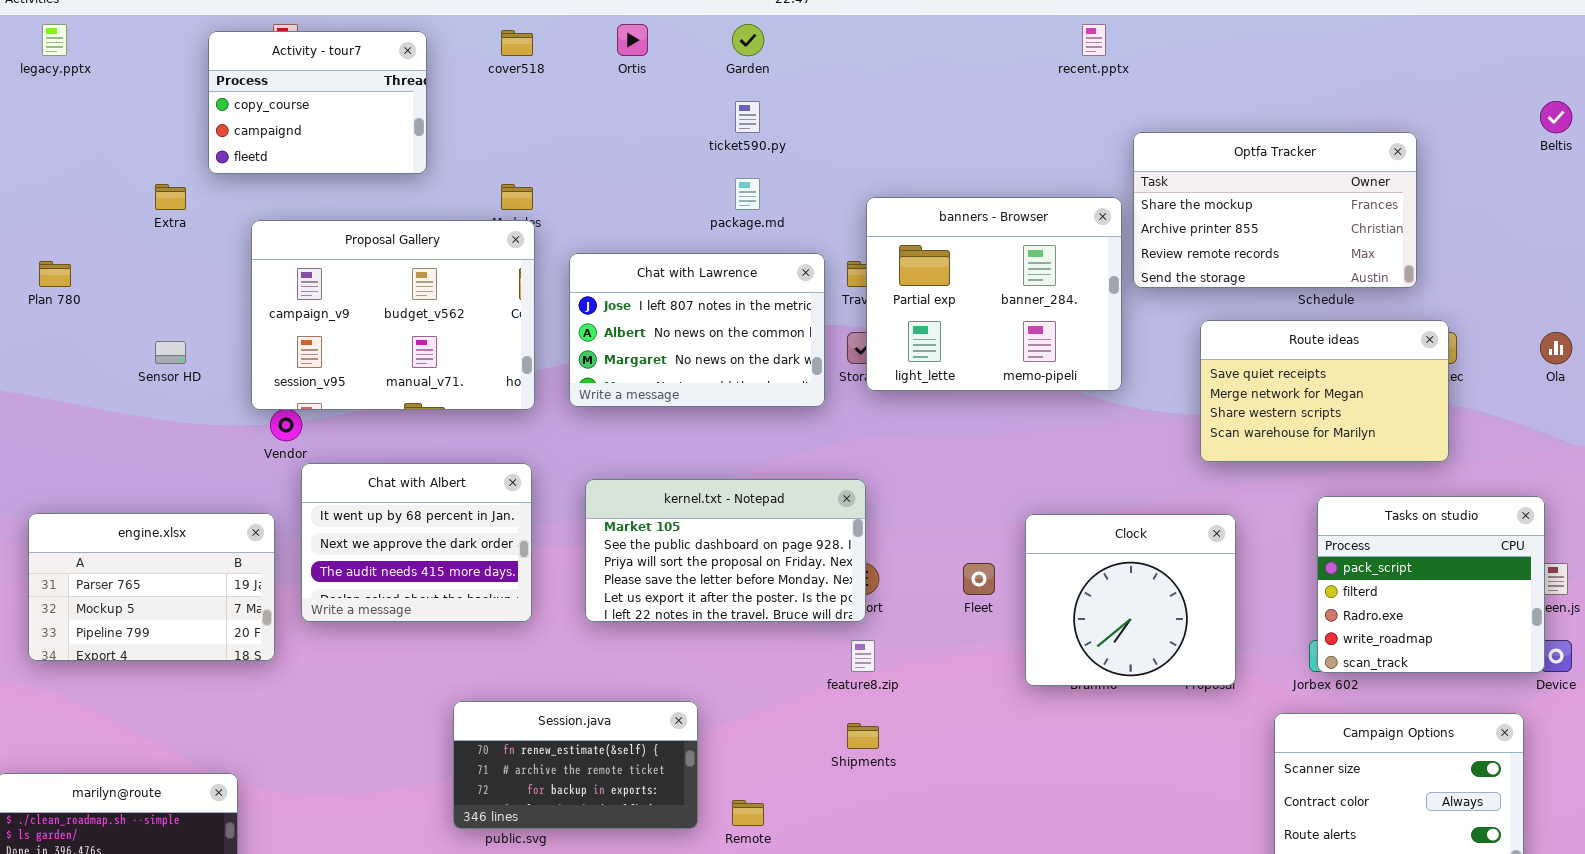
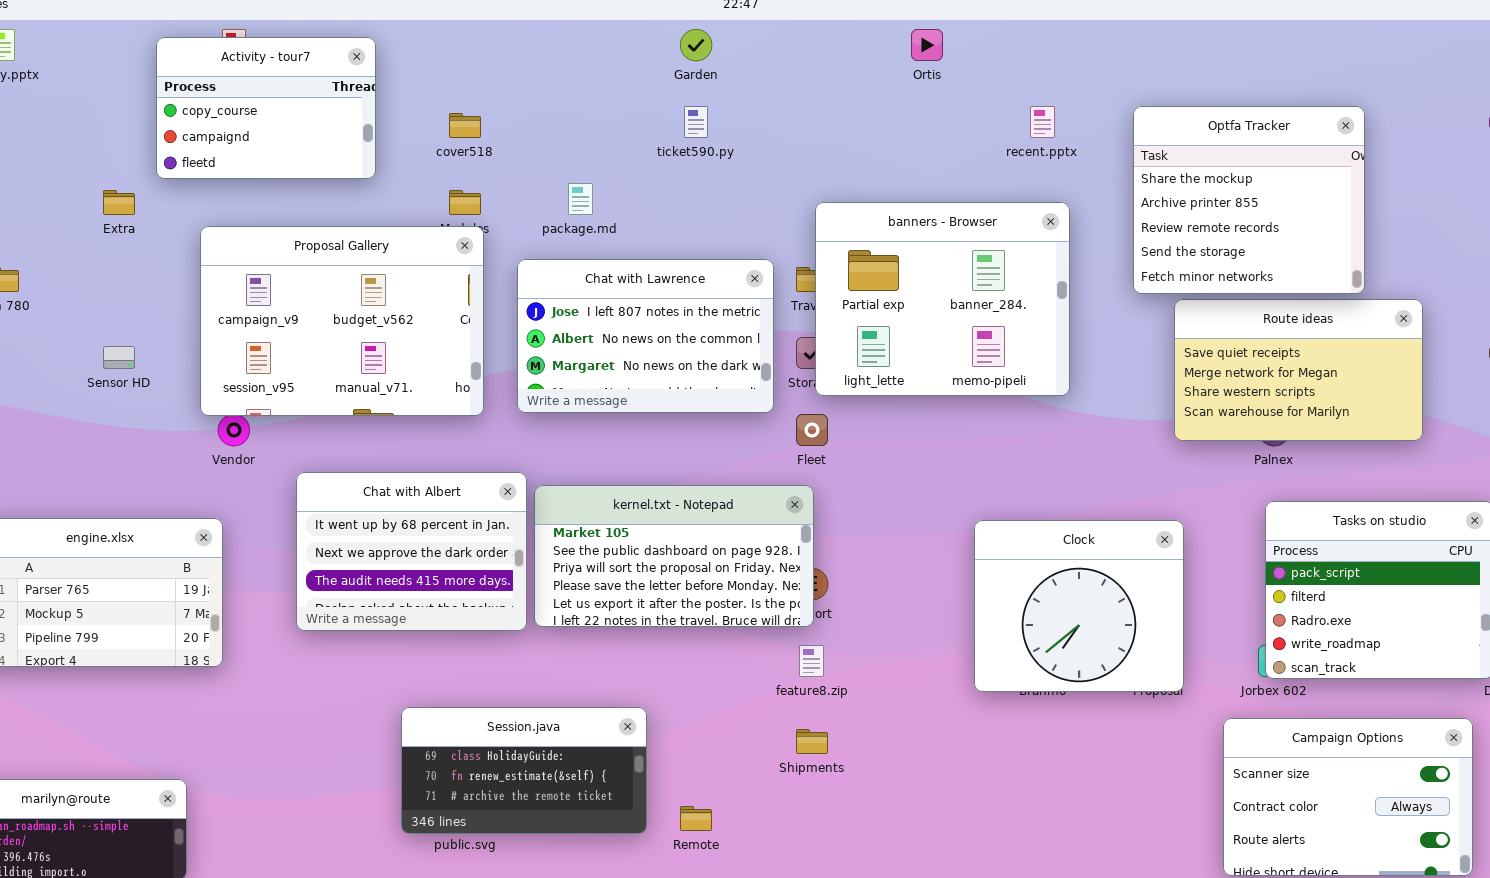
Ortis: [617,24,648,56] -> [911,29,943,61], moved
recent.pptx: [1082,24,1106,56] -> [1030,106,1055,138], moved
cover518: [501,30,533,56] -> [449,113,481,138], moved
Optfa Tracker: [1133,132,1417,288] -> [1133,106,1365,294], resized
package.md: [735,178,760,210] -> [568,183,593,215], moved
Route ideas: [1200,320,1449,462] -> [1174,299,1423,441], moved
Chat with Albert: [301,463,532,622] -> [296,472,527,631], moved
Fleet: [963,563,995,595] -> [796,414,828,446], moved
Session.java: [453,701,698,829] -> [401,707,647,834], scrolled up 1 row

